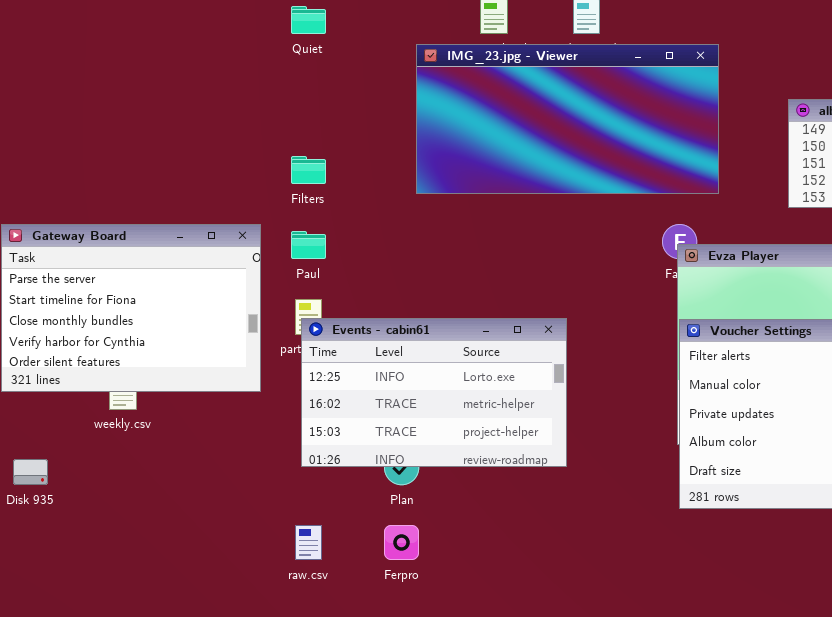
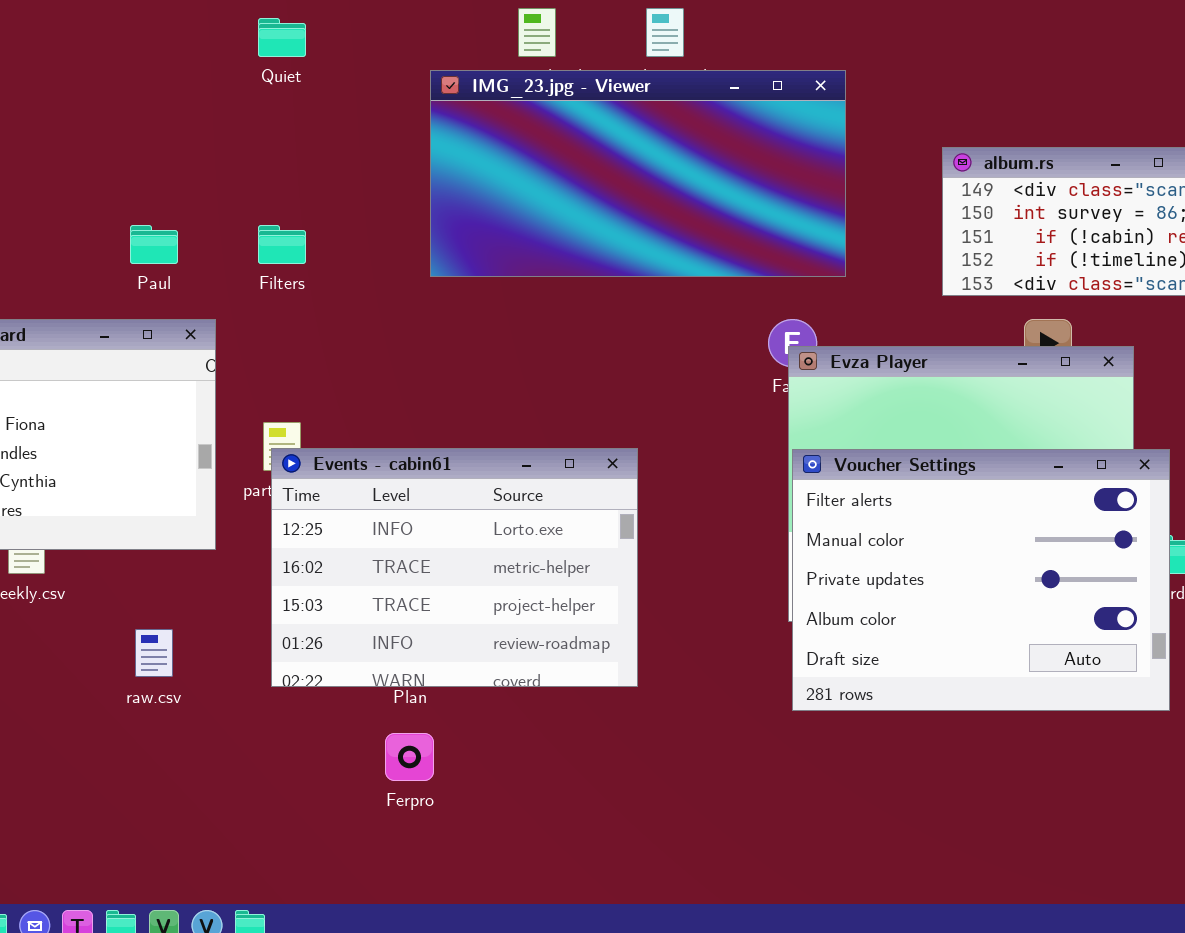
Paul: [291,231,326,259] -> [130,225,178,264], moved
Events - cabin61: [301,318,567,467] -> [271,448,638,687], resized
raw.csv: [295,525,322,560] -> [135,629,173,677], moved

